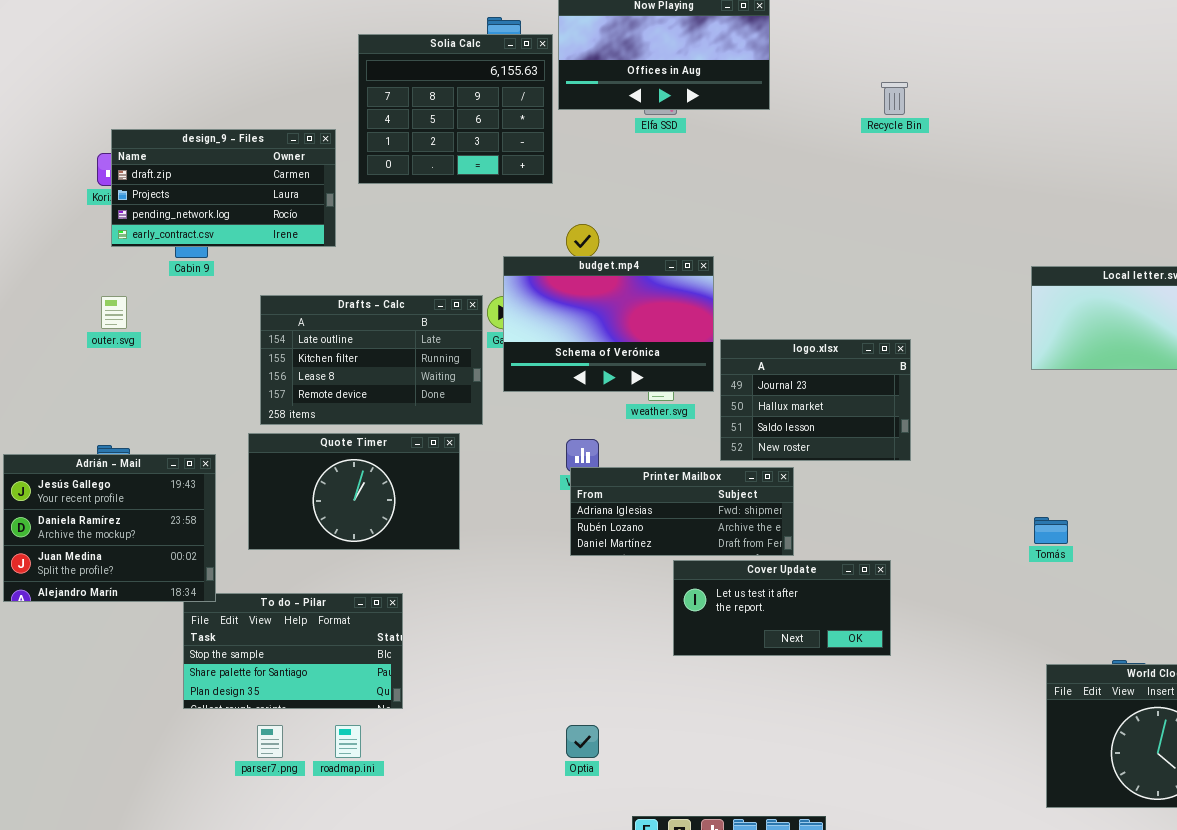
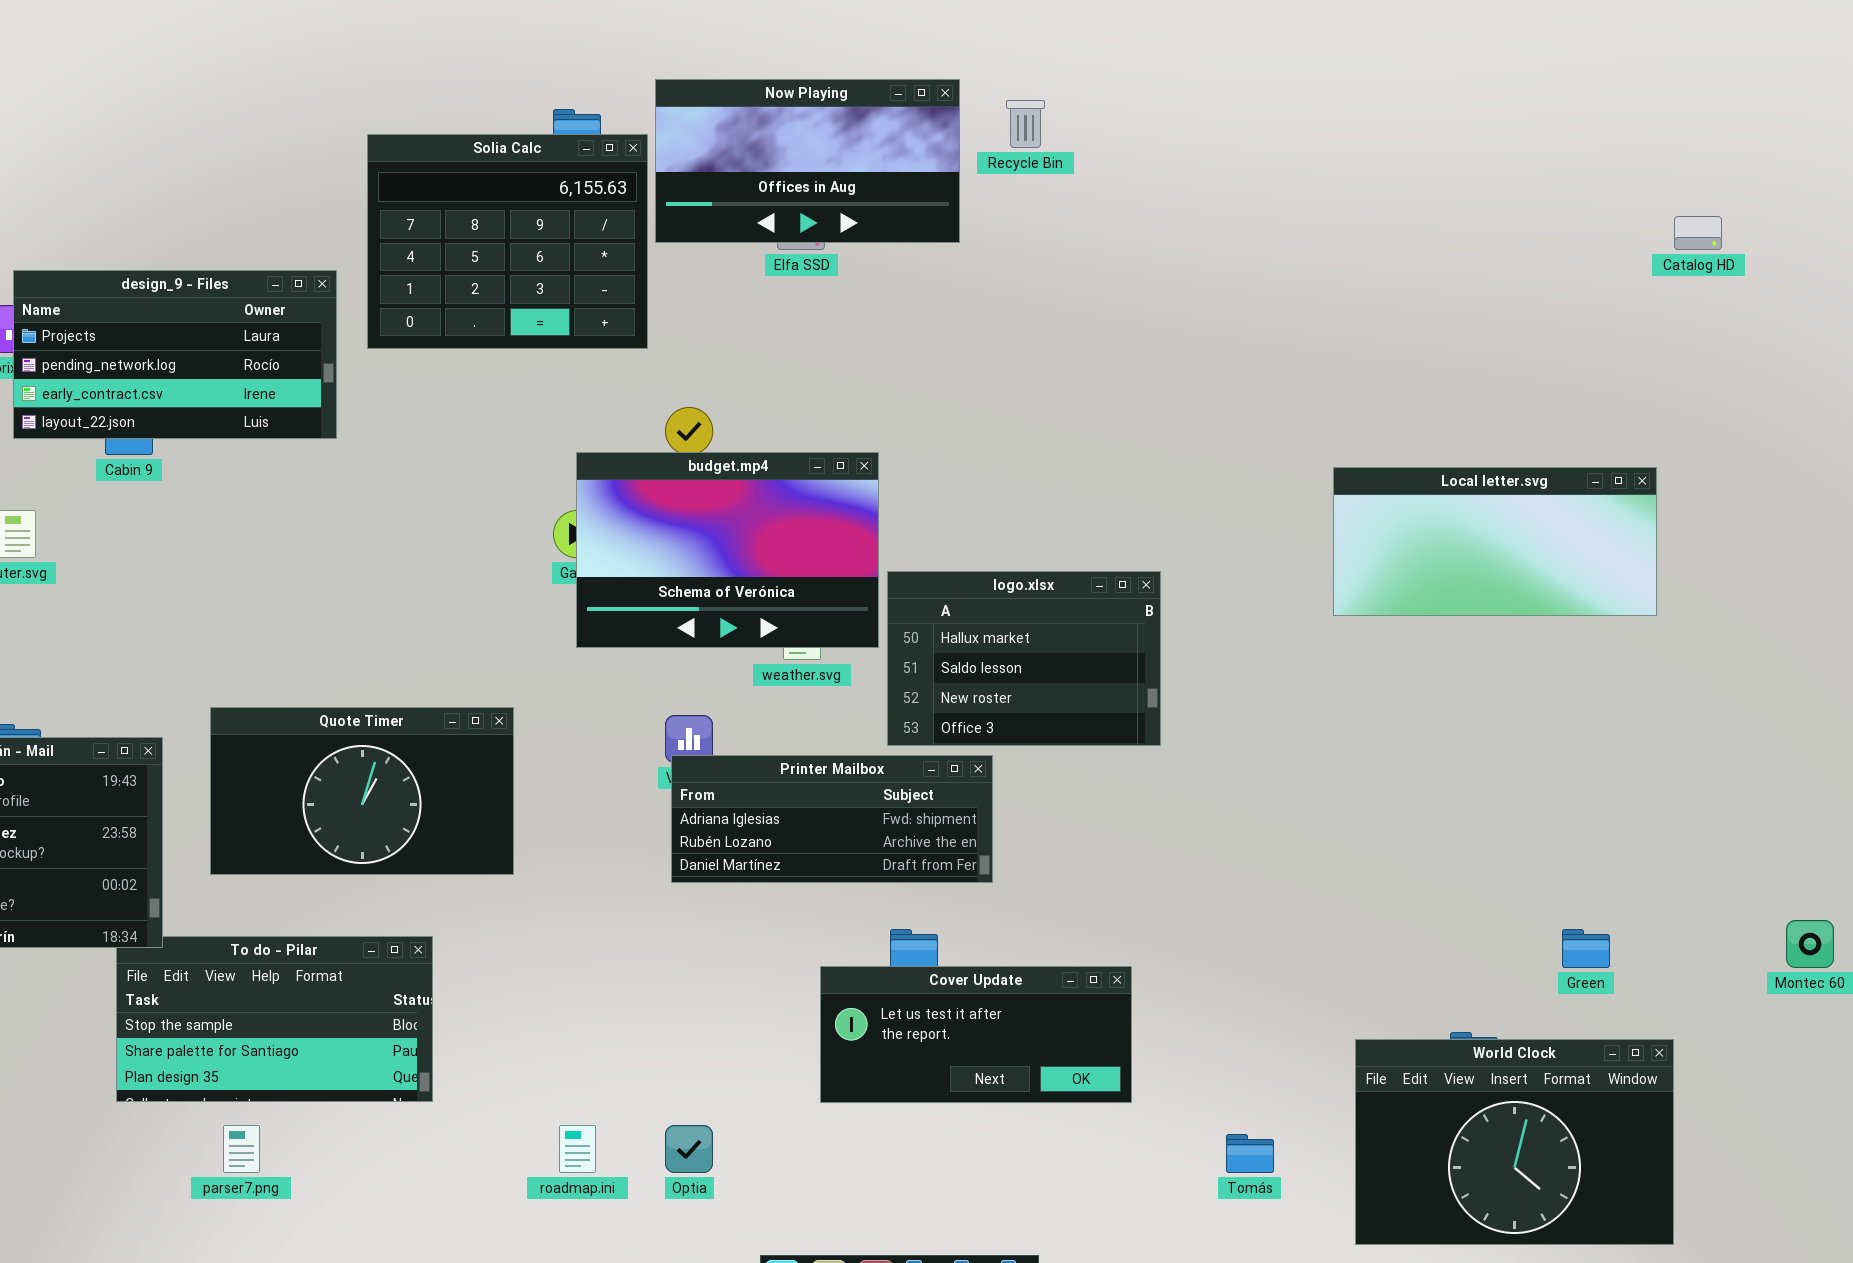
Recycle Bin: [881,82,908,115] -> [1006,100,1045,148], moved
design_9 - Files: [111,129,336,247] -> [13,270,337,439], scrolled down 1 row
Drafts - Calc: [260,295,483,425] -> none, closed
logo.xlsx: [720,339,911,461] -> [887,571,1161,746], scrolled down 1 row
Tomás: [1034,517,1068,544] -> [1226,1134,1274,1173], moved
Cover Update: [673,560,891,656] -> [820,966,1132,1103], moved
roadmap.ini: [335,725,361,758] -> [559,1125,596,1173], moved

